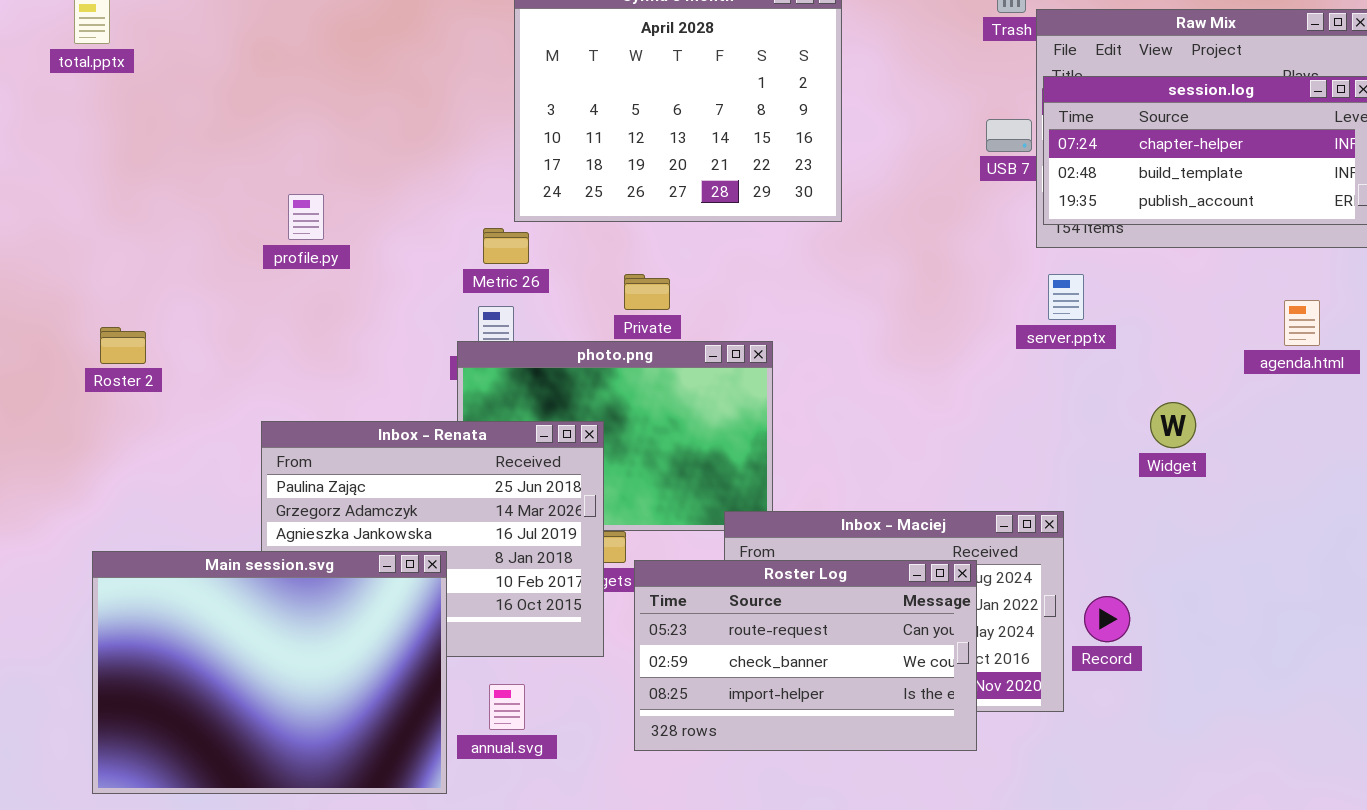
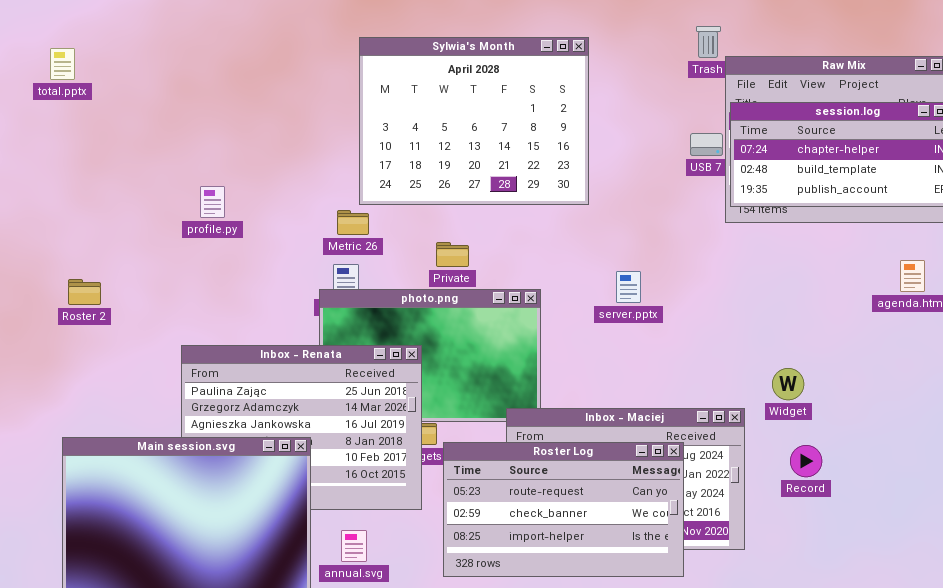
server.pptx: [1048,274,1084,320] -> [616,271,641,303], moved
Widget: [1150,402,1196,448] -> [772,368,804,400], moved
Record: [1084,596,1130,642] -> [790,445,822,477], moved

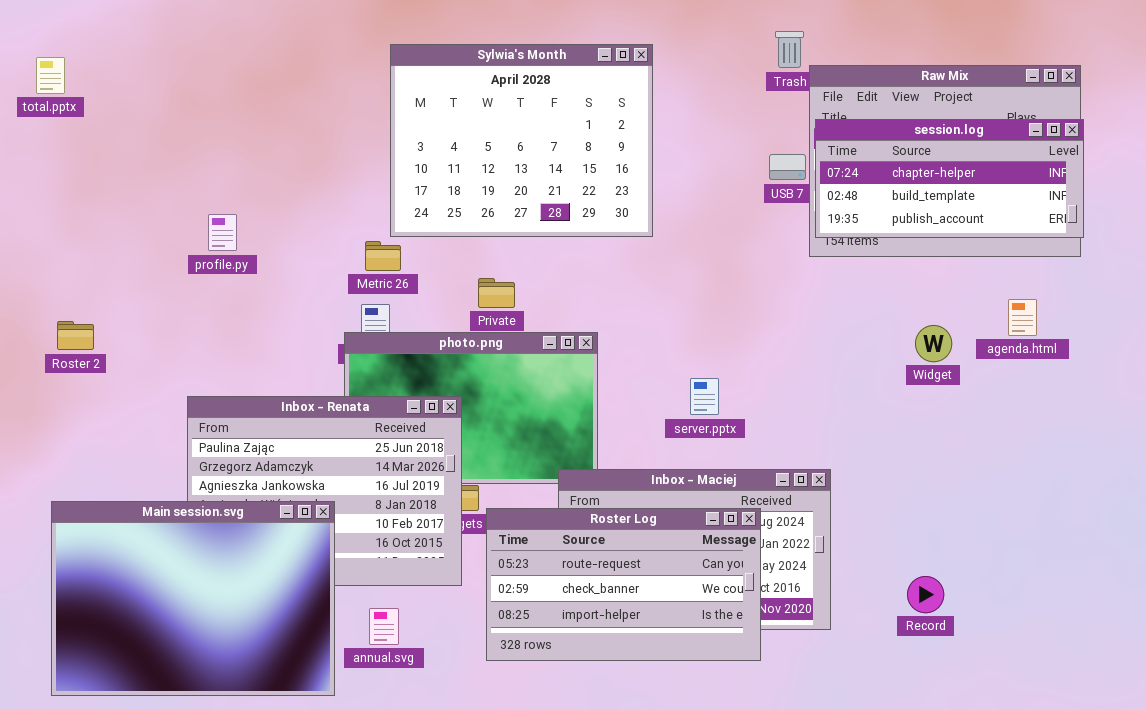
server.pptx: [616,271,641,303] -> [690,378,719,415], moved
Widget: [772,368,804,400] -> [915,325,952,362], moved
Record: [790,445,822,477] -> [907,576,944,613], moved

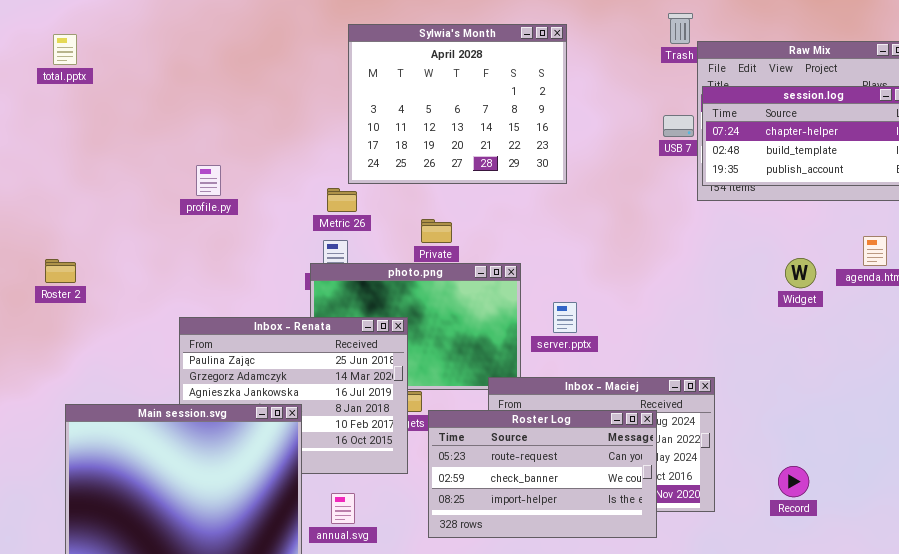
Roster 2: [57,321,94,350] -> [45,259,76,283], moved
server.pptx: [690,378,719,415] -> [553,302,577,333], moved

